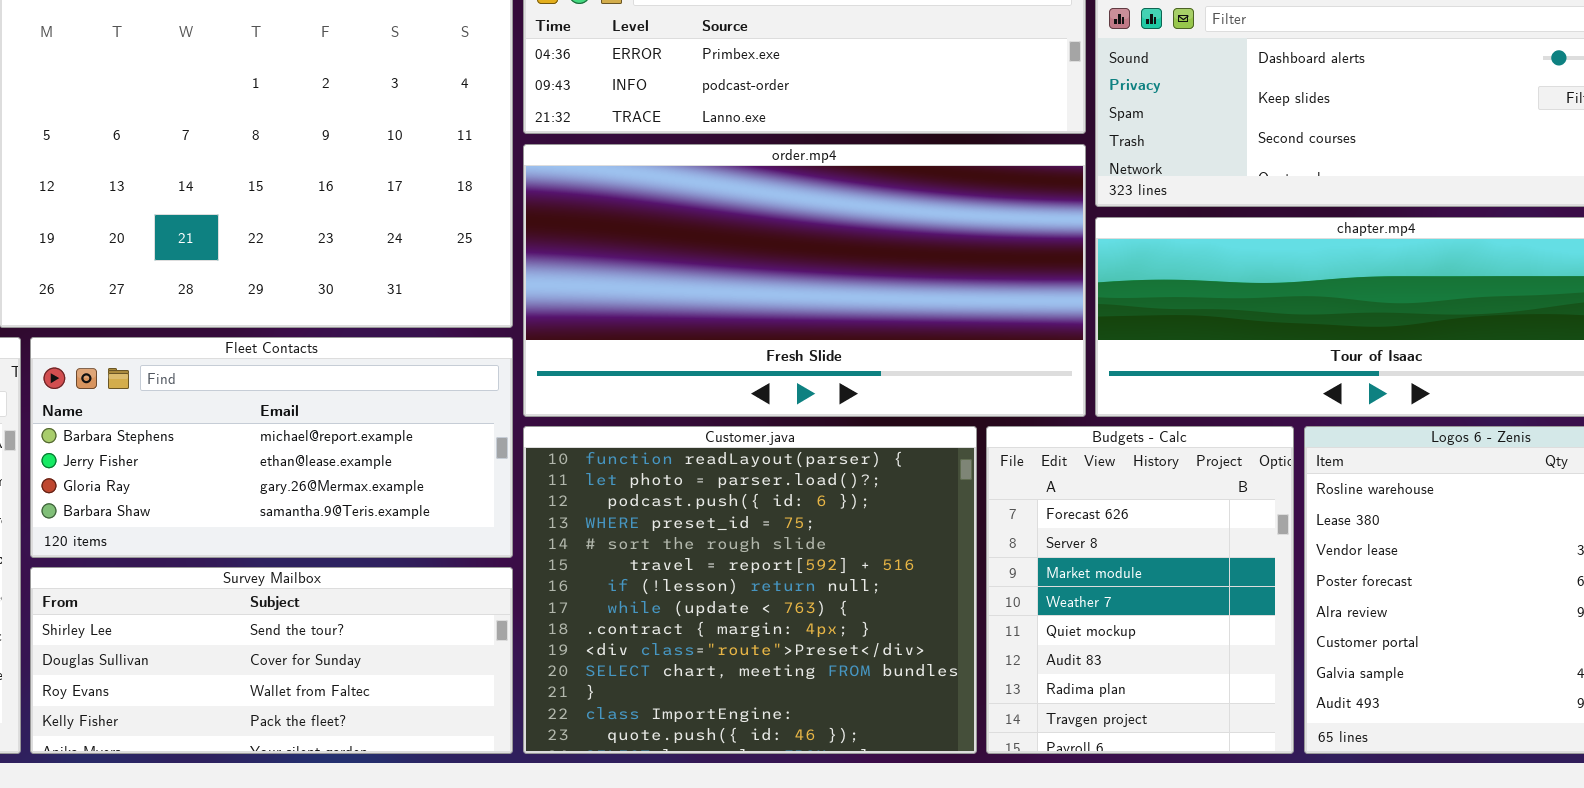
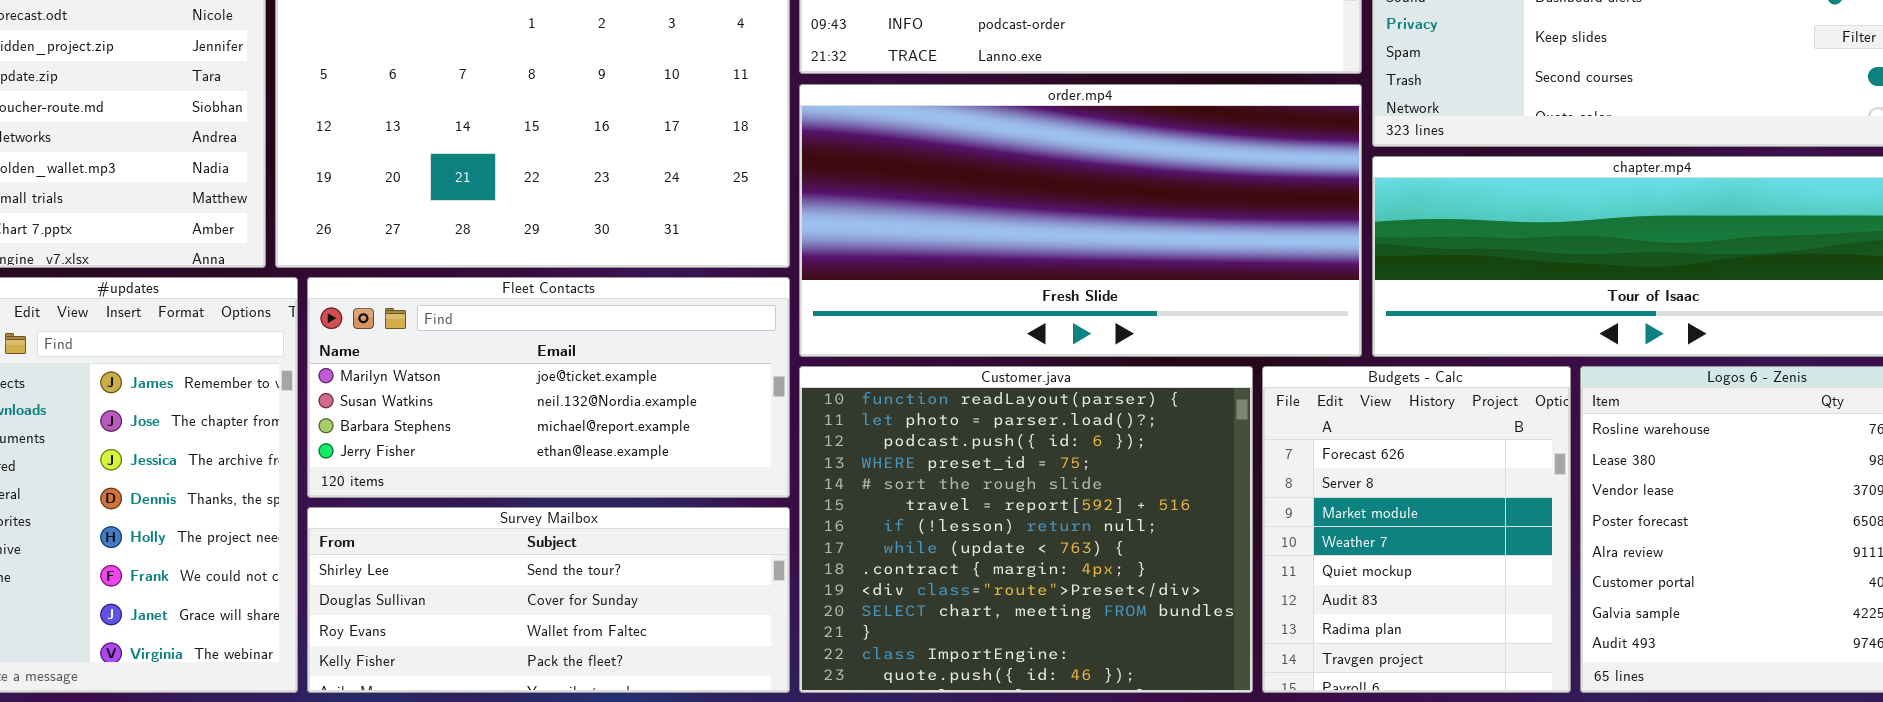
Fleet Contacts: [30,337,513,558] -> [307,277,790,498], scrolled up 2 rows

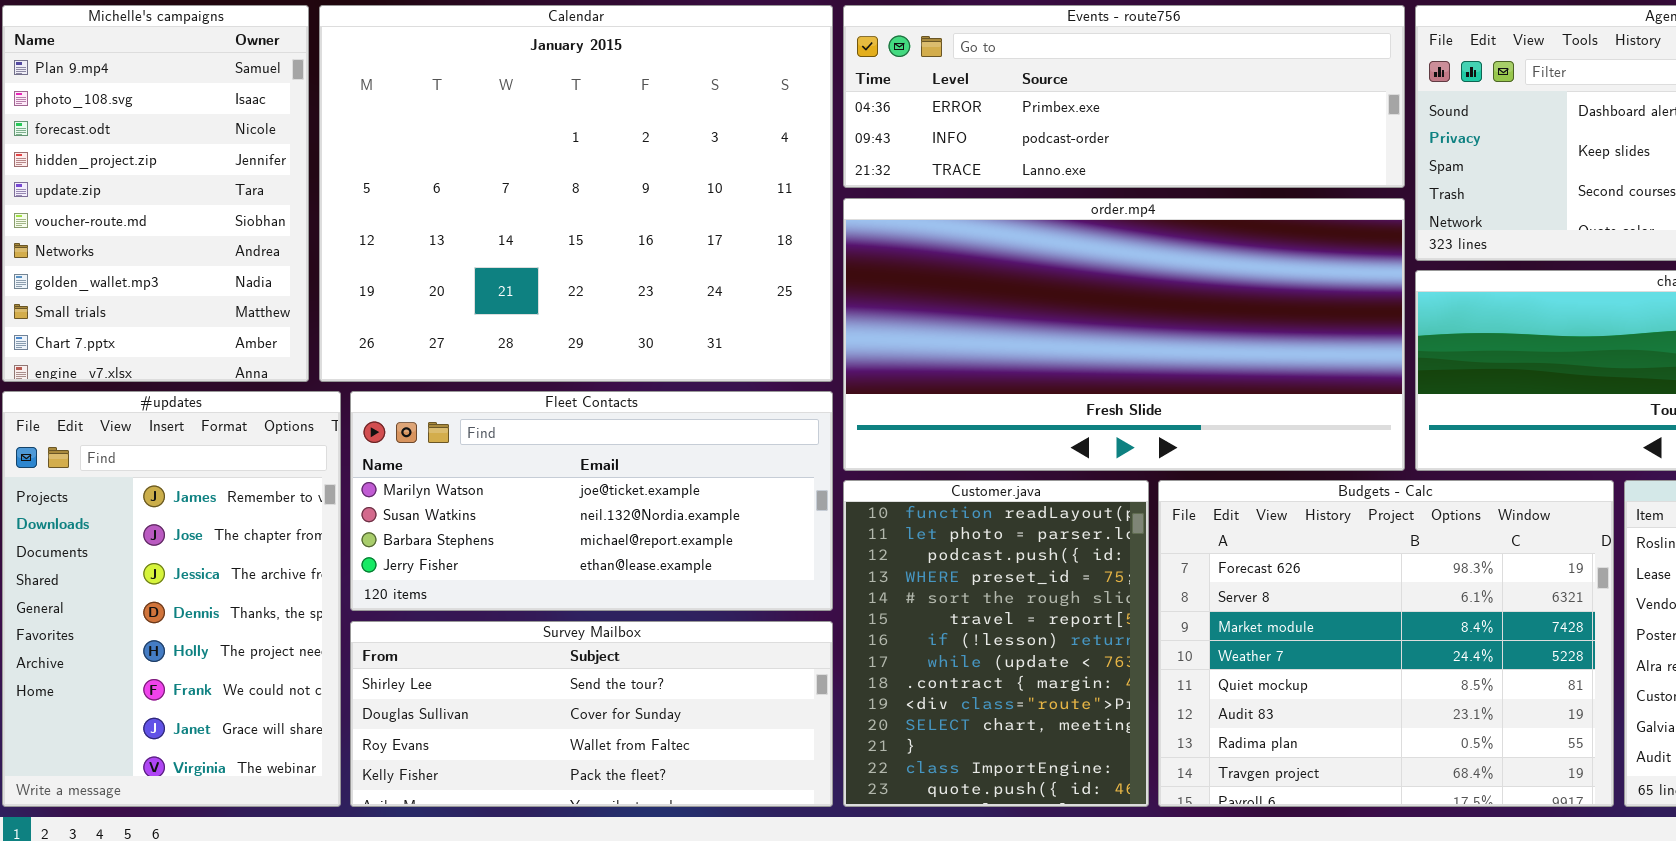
Customer.java: [799,366,1253,693] -> [843,480,1149,807], resized
Budgets - Calc: [1262,366,1571,693] -> [1158,480,1614,807], resized

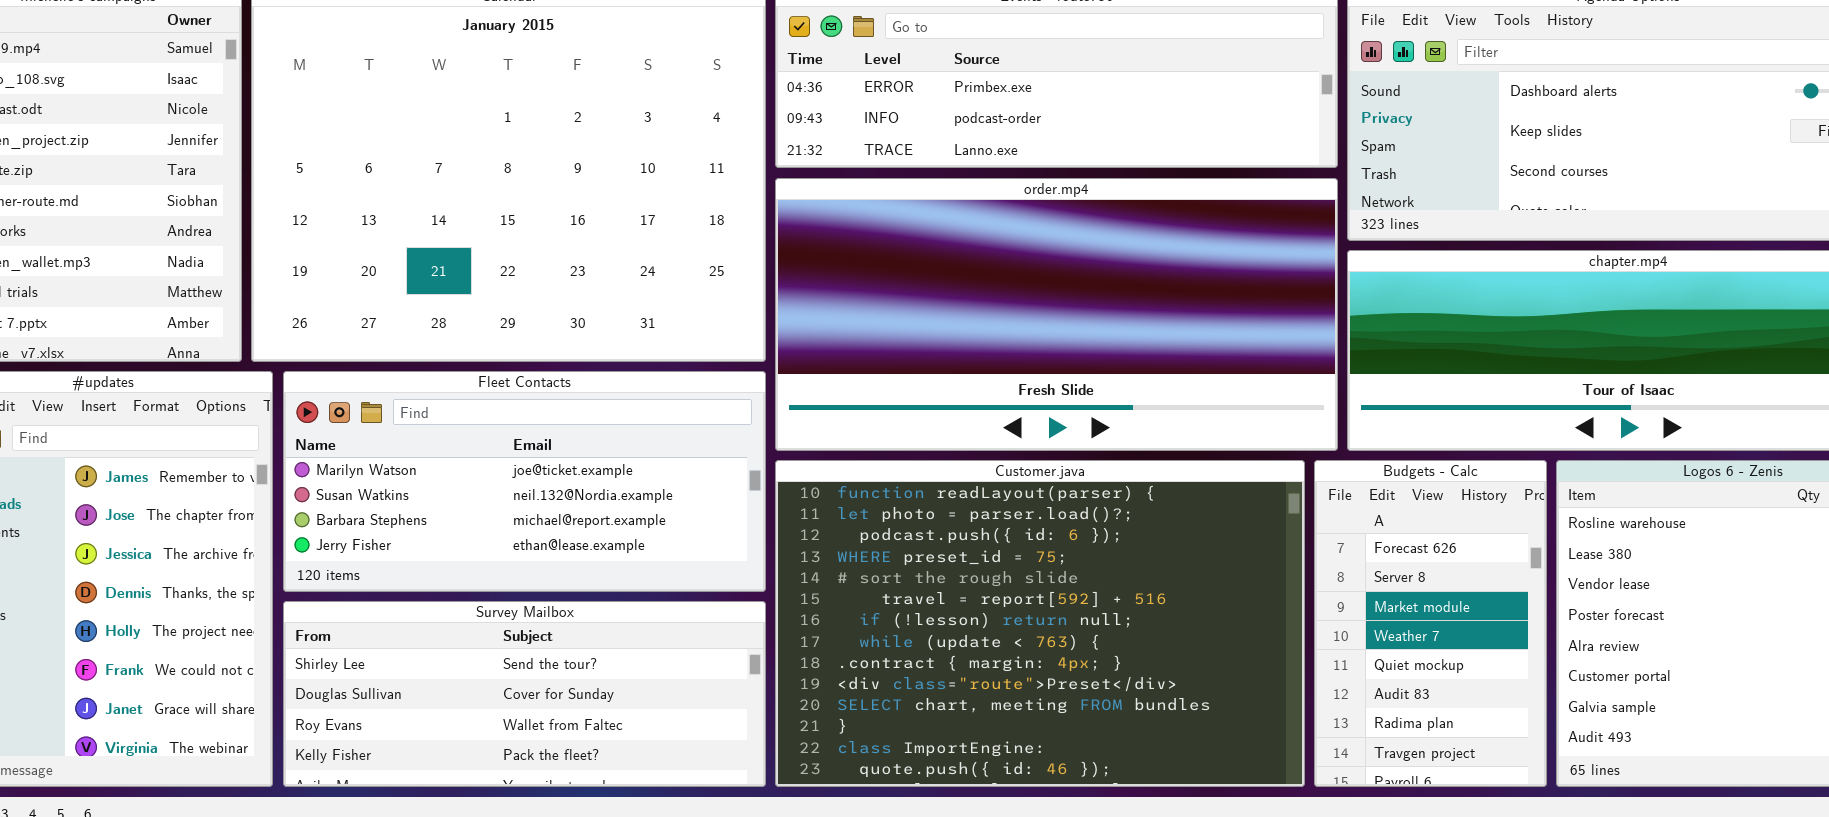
Customer.java: [843,480,1149,807] -> [775,460,1305,787], resized
Budgets - Calc: [1158,480,1614,807] -> [1314,460,1547,787], resized

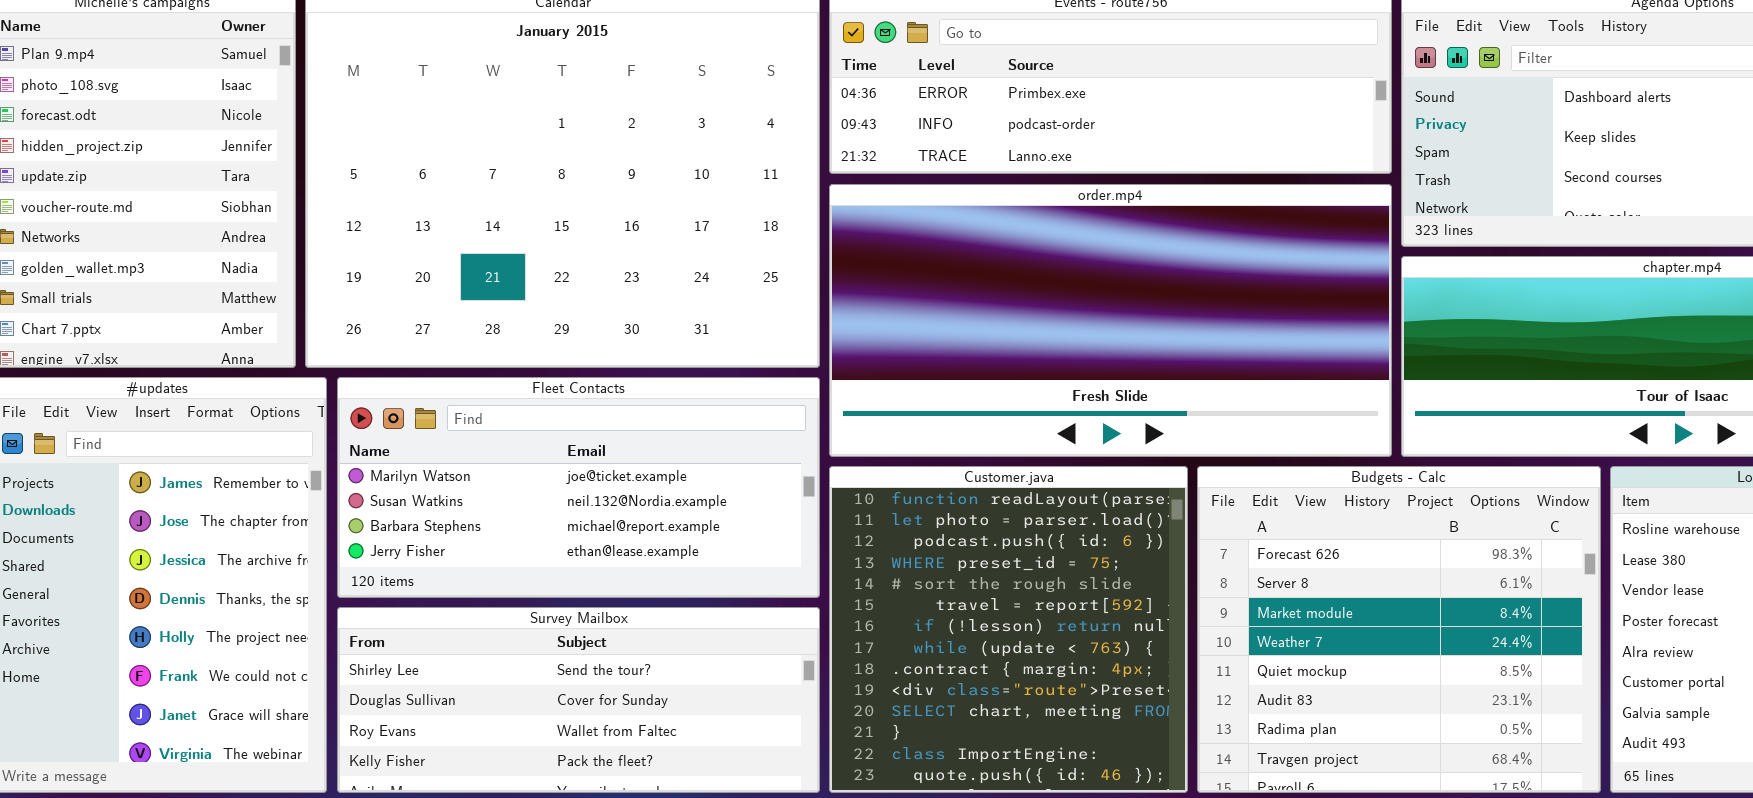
Customer.java: [775,460,1305,787] -> [829,466,1188,793], resized
Budgets - Calc: [1314,460,1547,787] -> [1197,466,1601,793], resized

